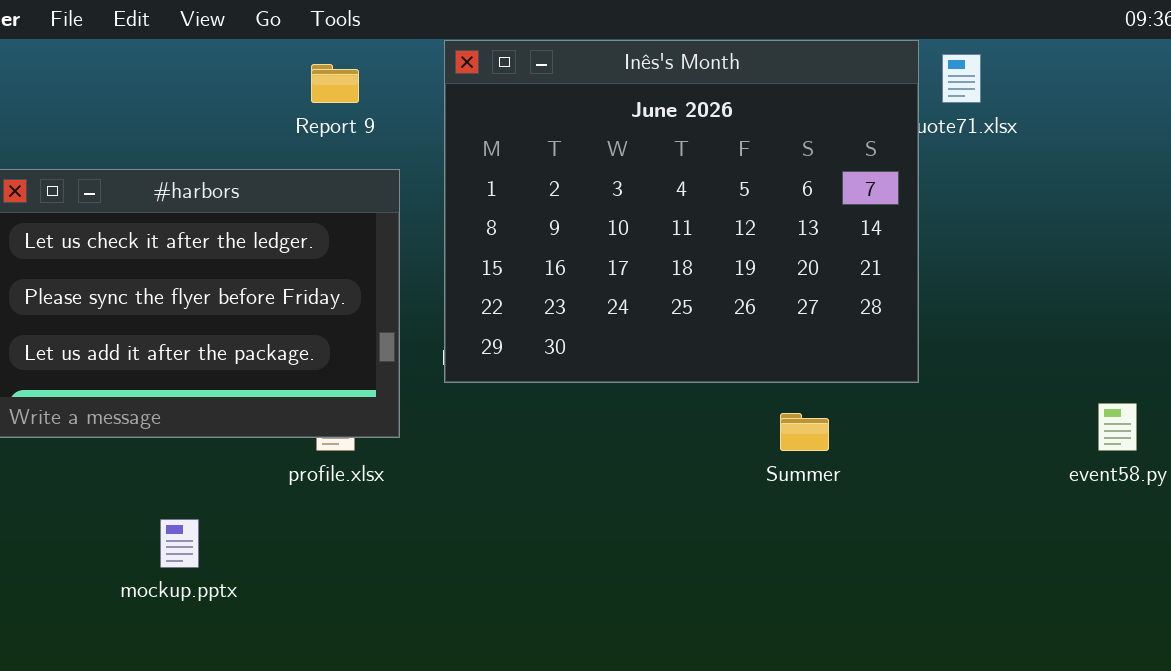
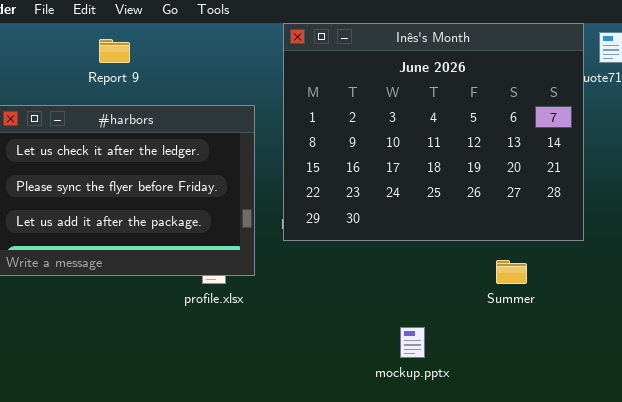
Report 9: [311,64,359,103] -> [99,39,130,63], moved
mockup.pptx: [160,519,199,568] -> [400,327,425,358], moved

